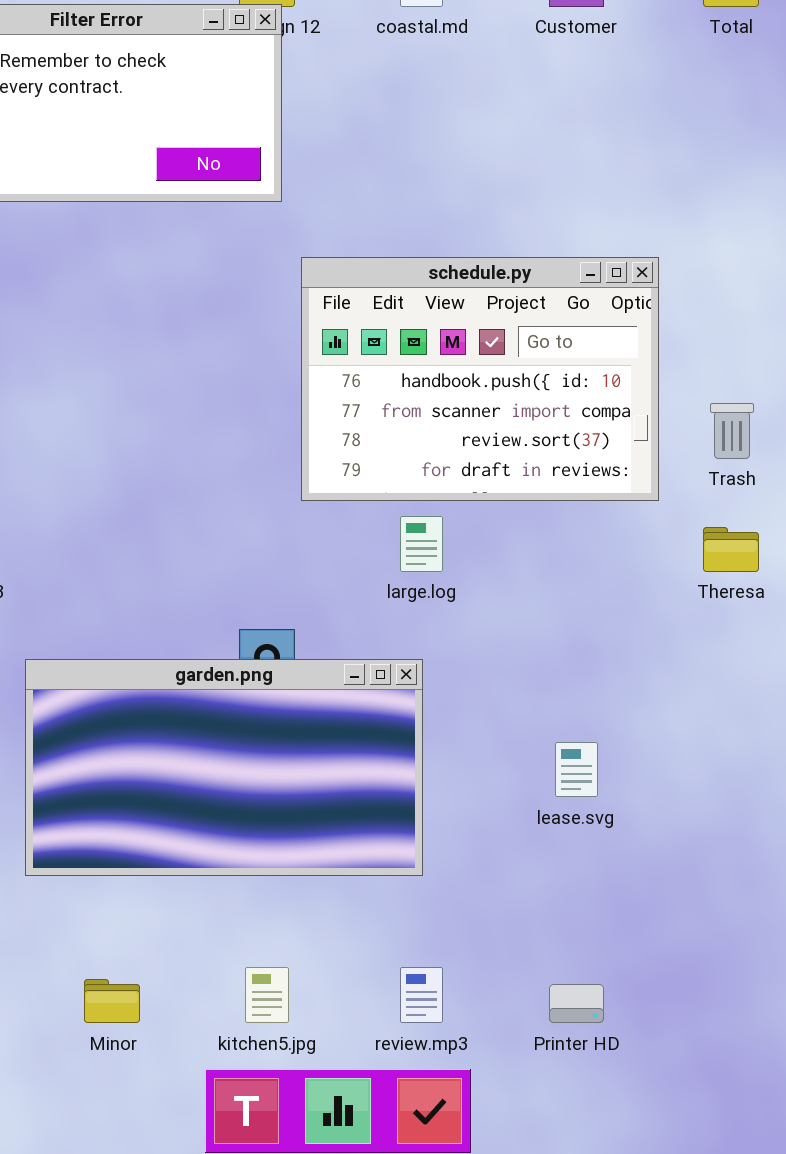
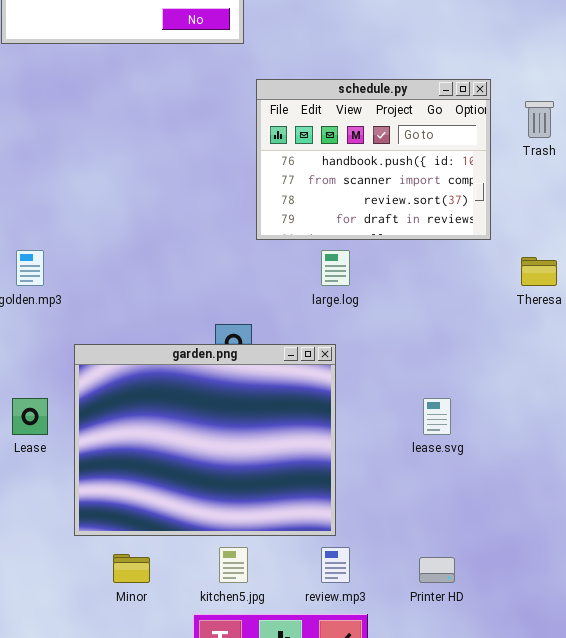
Trash: [710,403,754,459] -> [525,101,554,138], moved
garden.png: [25,659,423,876] -> [74,344,336,536], resized

